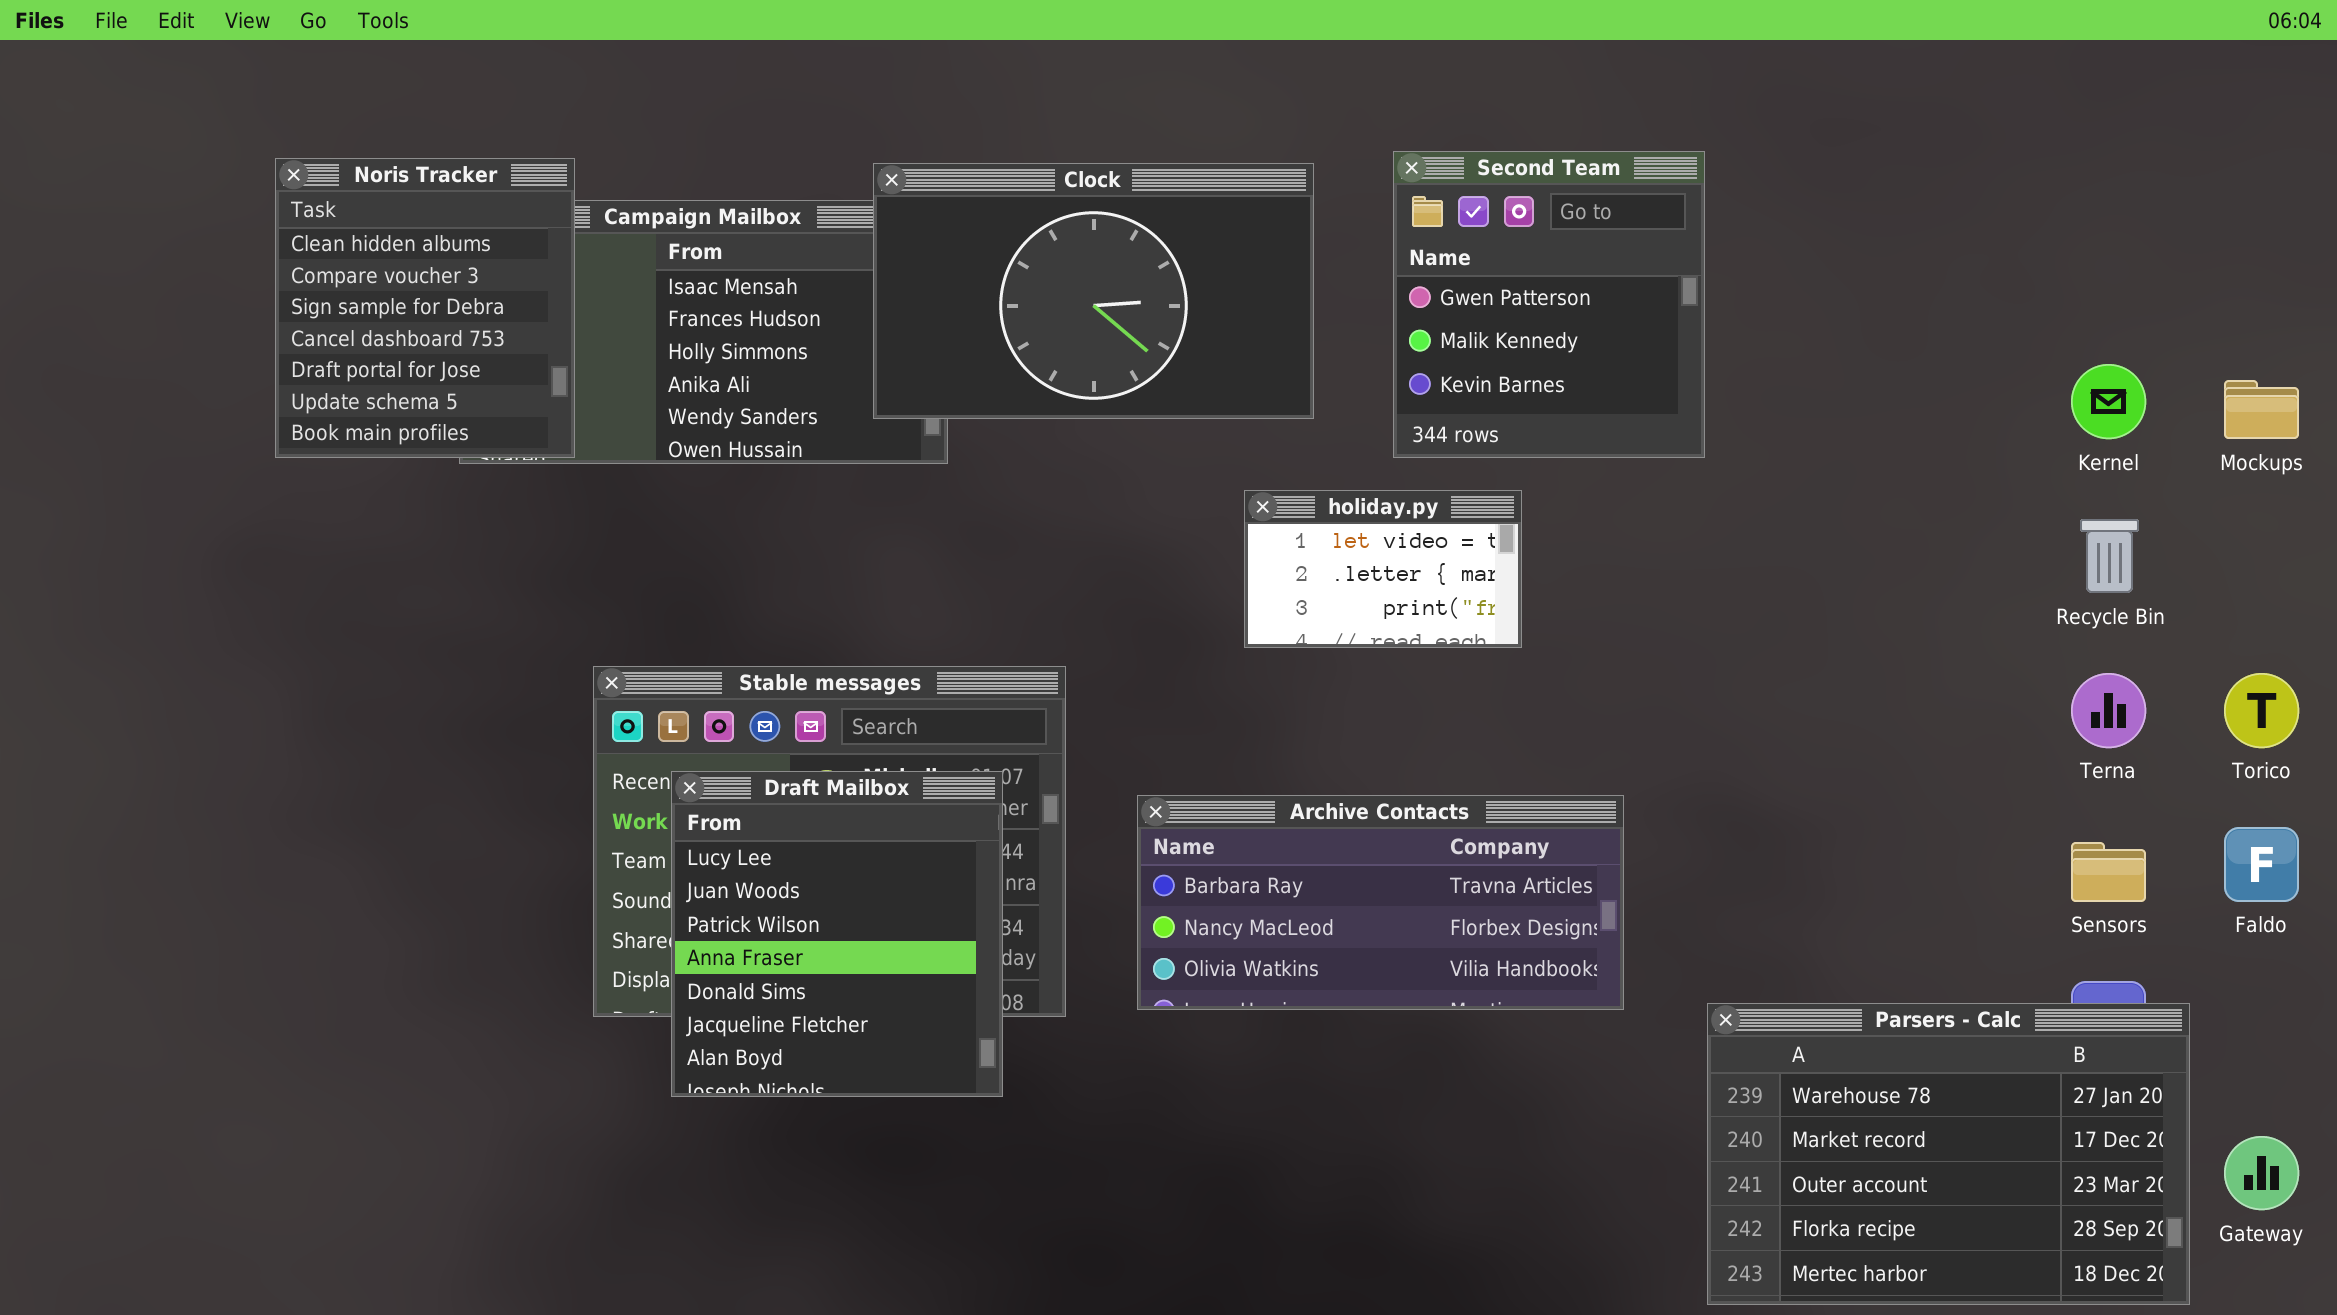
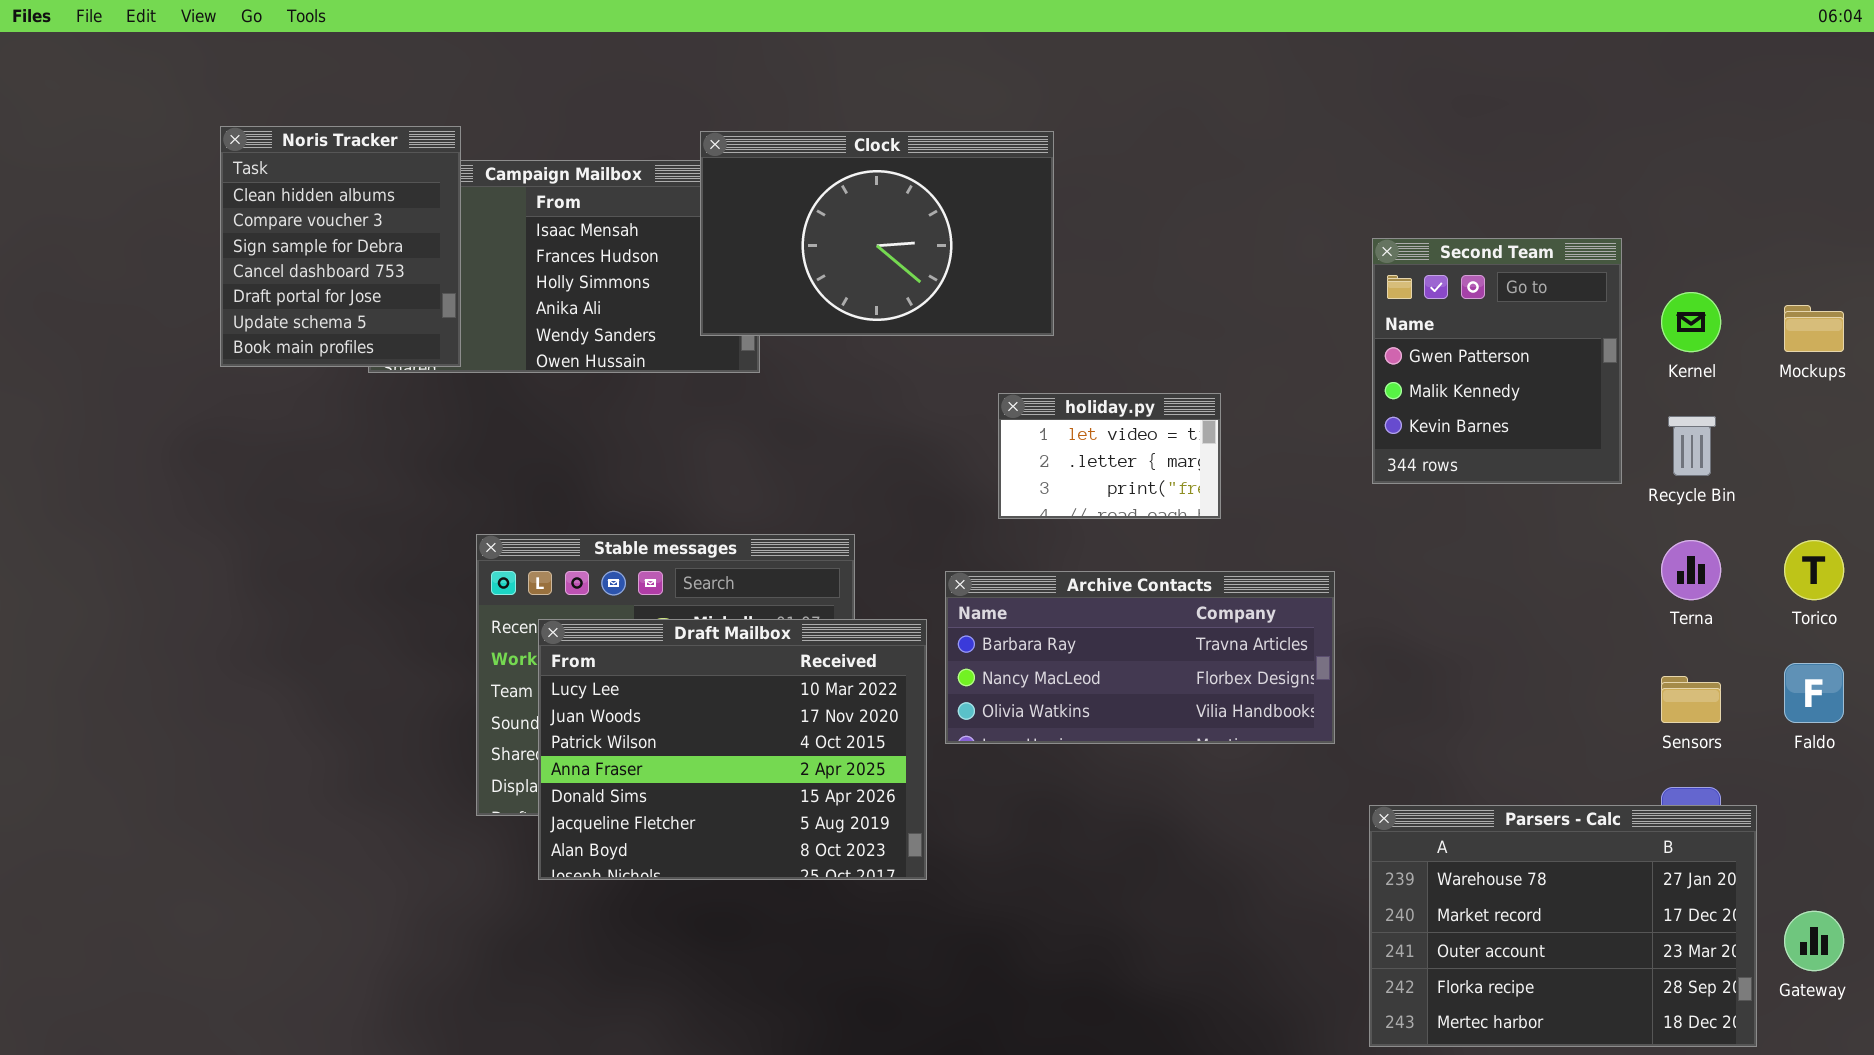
Second Team: [1393,151,1705,458] -> [1372,238,1622,484], moved
Draft Mailbox: [671,771,1003,1097] -> [538,619,927,880], resized
Archive Contacts: [1137,795,1624,1010] -> [945,571,1335,744], moved

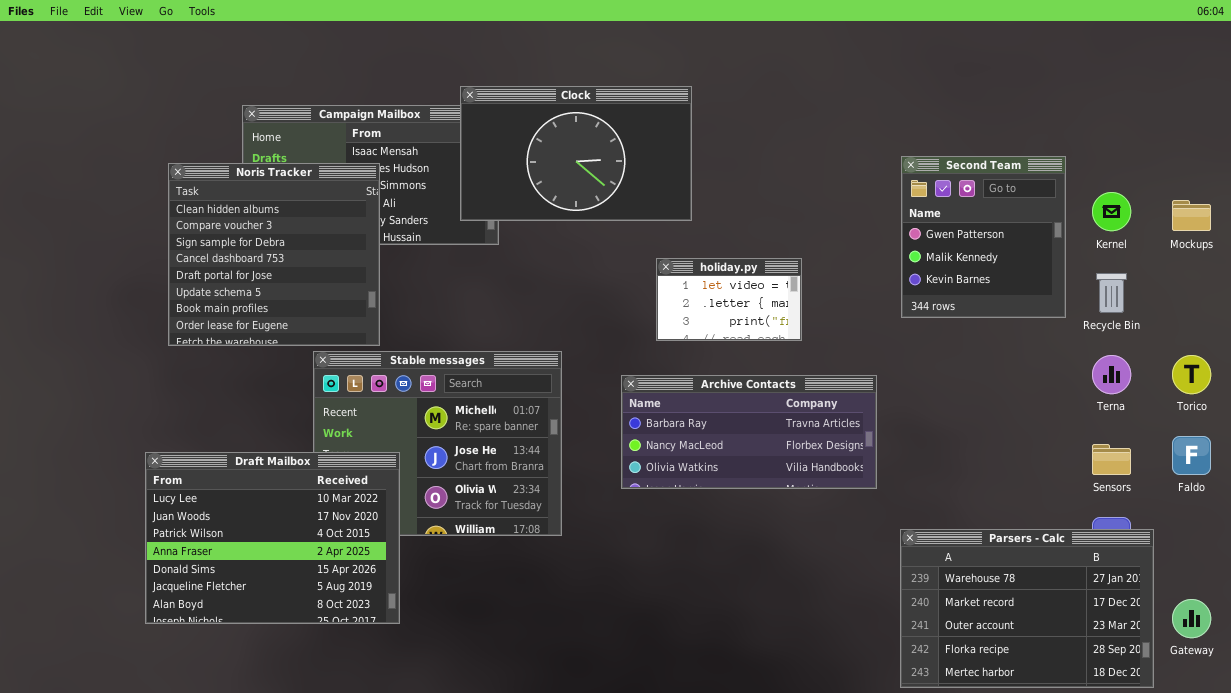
Noris Tracker: [220,126,461,367] -> [168,163,380,346], moved, resized
Draft Mailbox: [538,619,927,880] -> [145,452,400,624], moved

